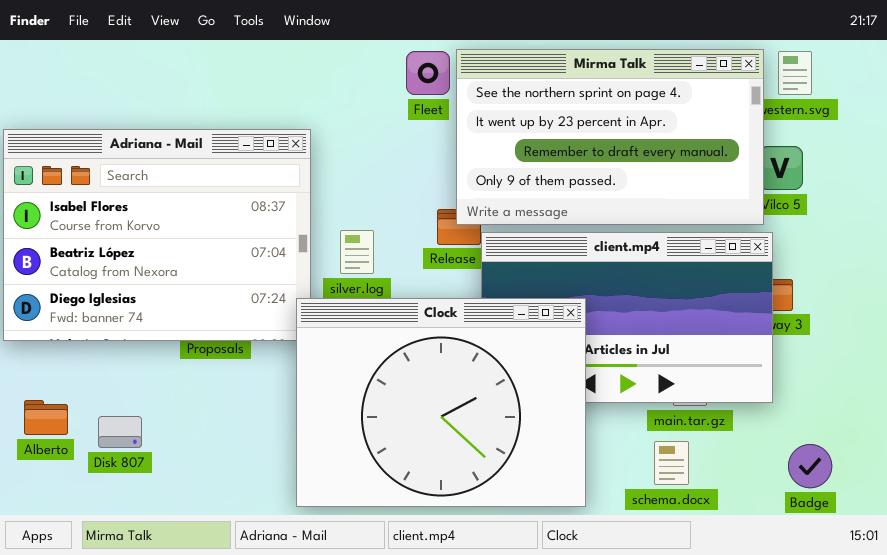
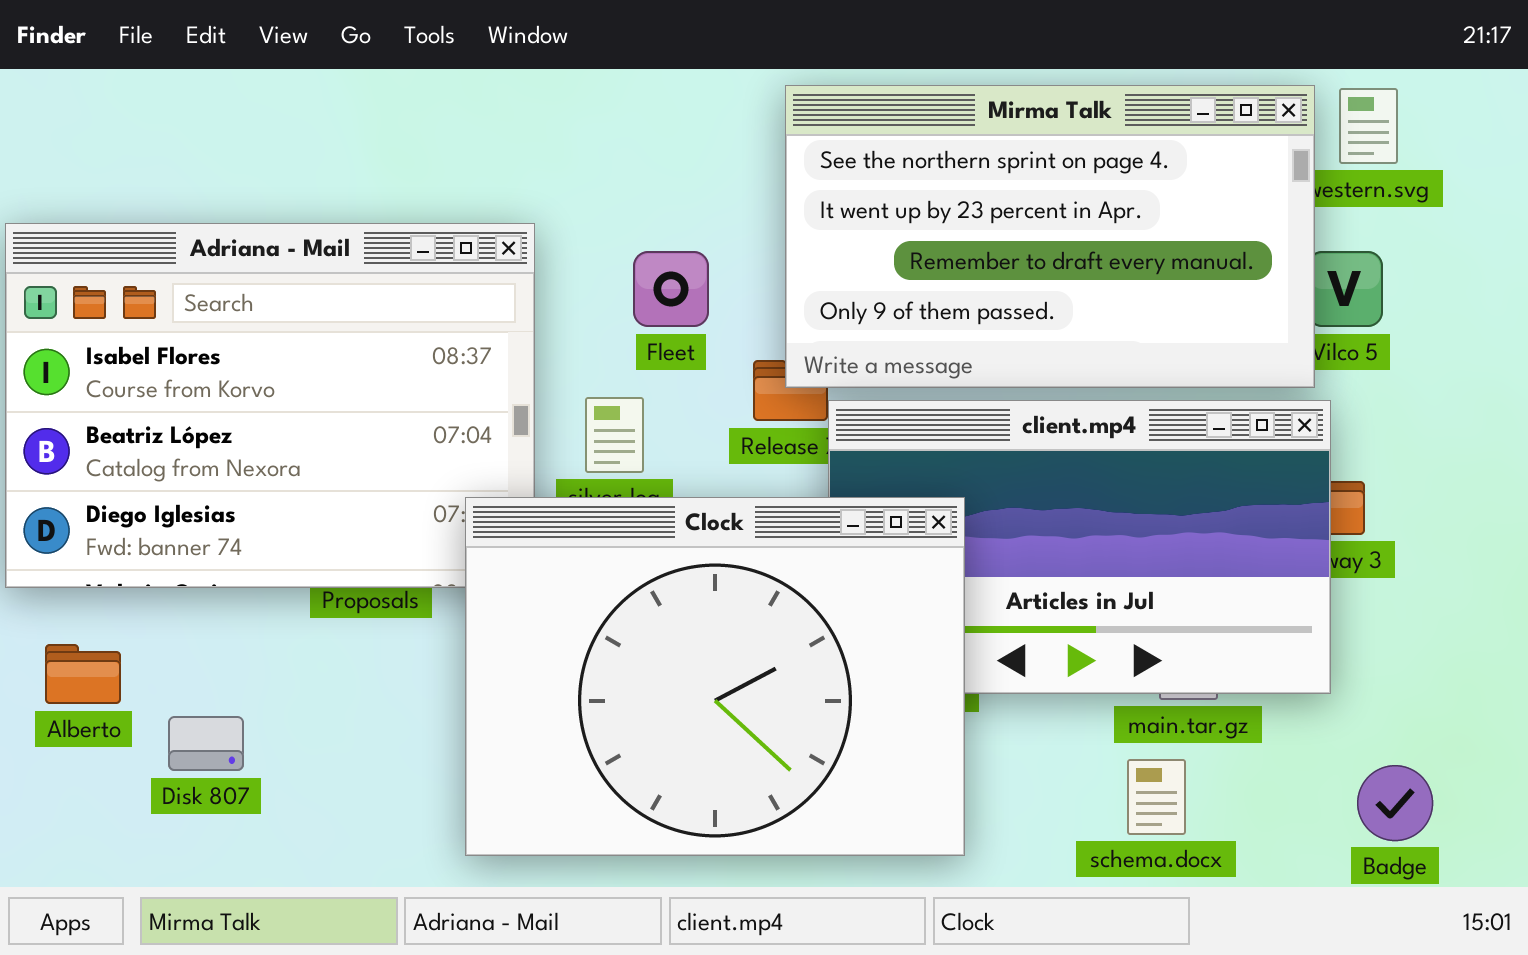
Fleet: [406,51,450,95] -> [633,251,709,327], moved
Clock: [296,298,586,507] -> [465,497,965,856], moved
Alberto: [24,400,68,435] -> [45,644,121,704], moved

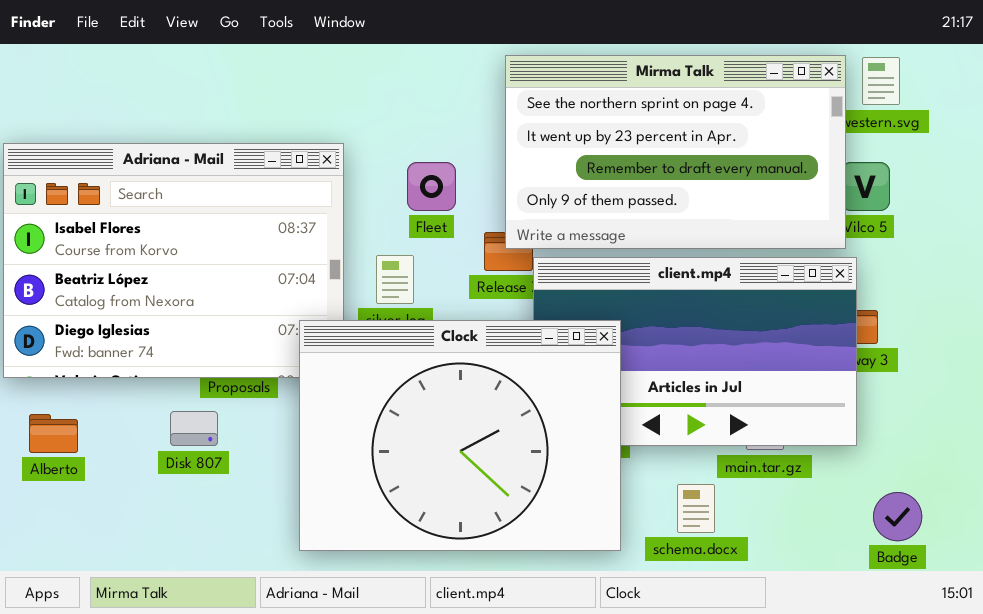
Disk 807: [168,716,244,771] -> [170,411,218,446], moved
schema.docx: [1127,759,1186,835] -> [677,484,715,533], moved

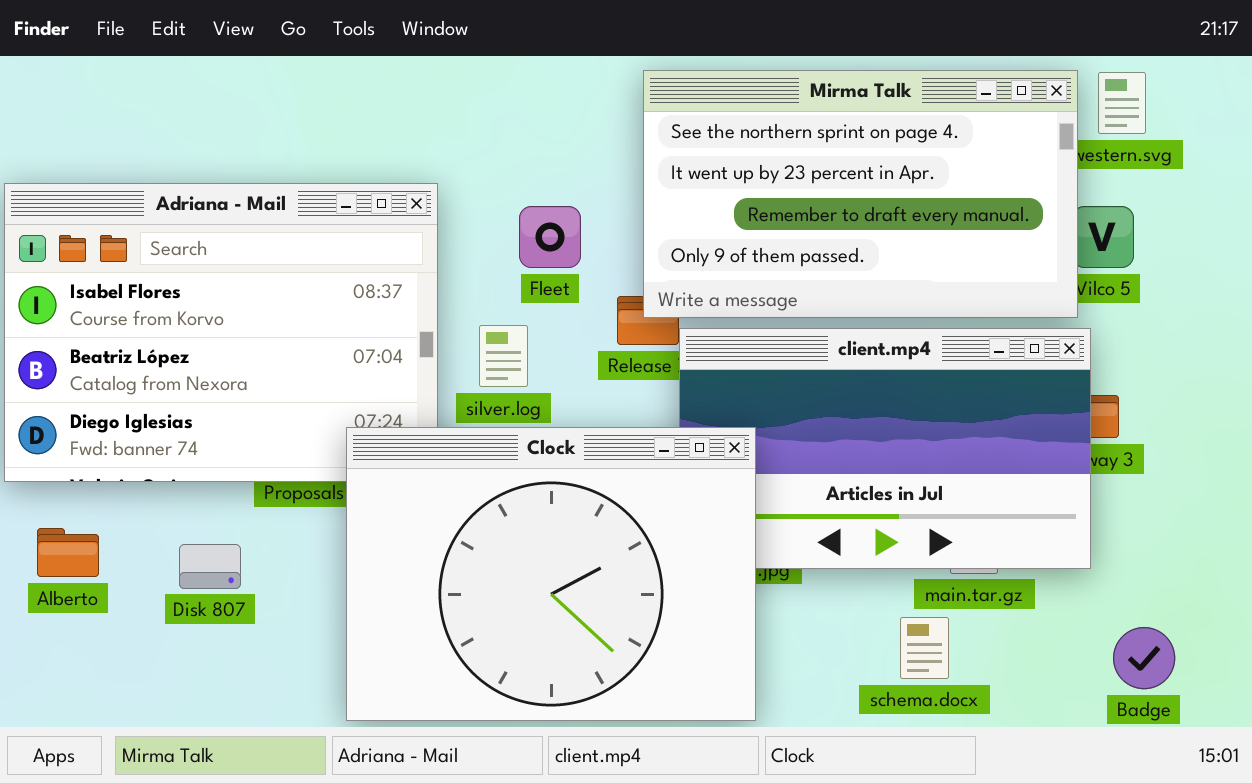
Clock: [299,320,621,551] -> [346,427,756,721], moved
Disk 807: [170,411,218,446] -> [179,544,241,589], moved
schema.docx: [677,484,715,533] -> [900,617,949,679], moved

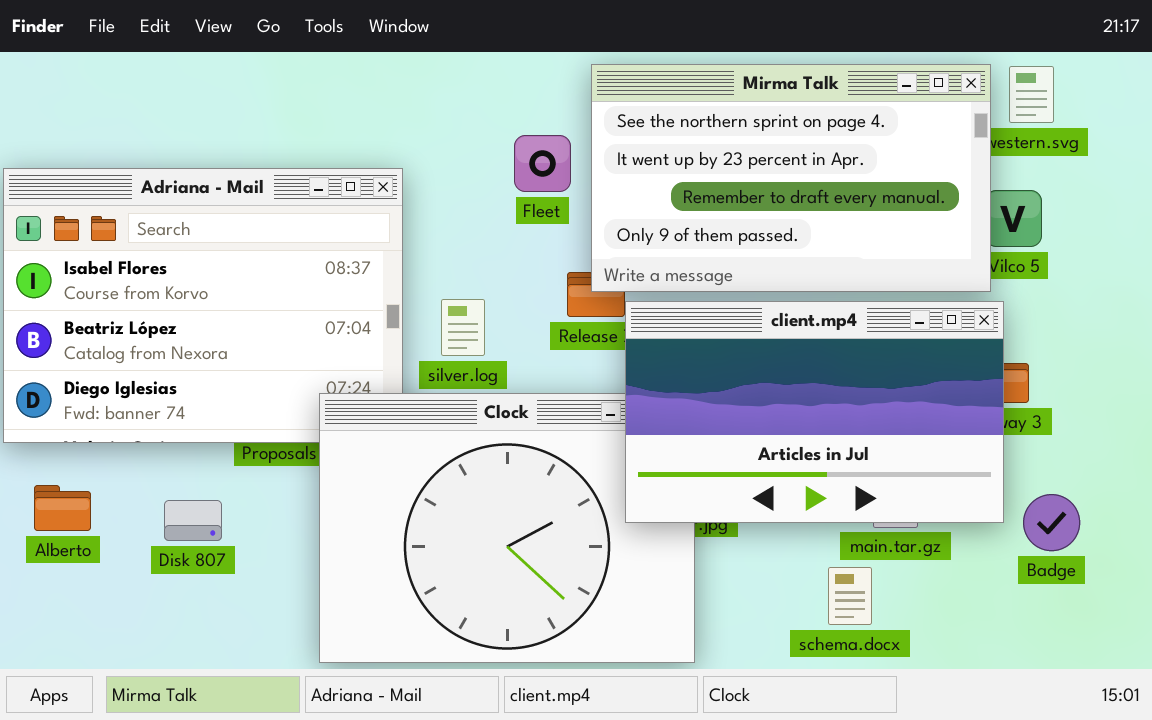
Fleet: [519,206,581,268] -> [514,135,571,192], moved
client.mp4: [679,328,1091,569] -> [625,301,1004,523], raised
Badge: [1113,627,1175,689] -> [1023,494,1080,551], moved

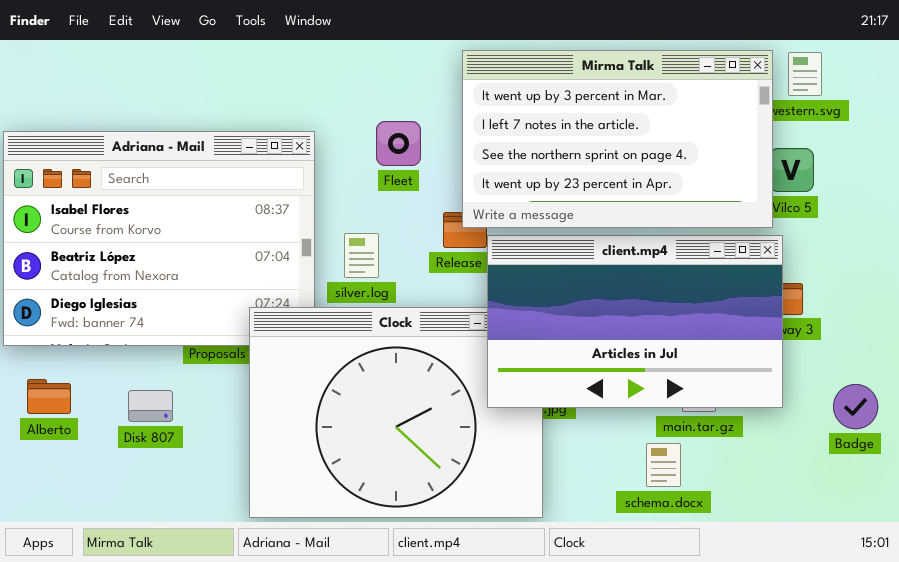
Mirma Talk: [591,64,991,292] -> [462,50,773,228], scrolled up 2 rows
Fleet: [514,135,571,192] -> [376,121,421,166], moved
Badge: [1023,494,1080,551] -> [833,384,878,429], moved

